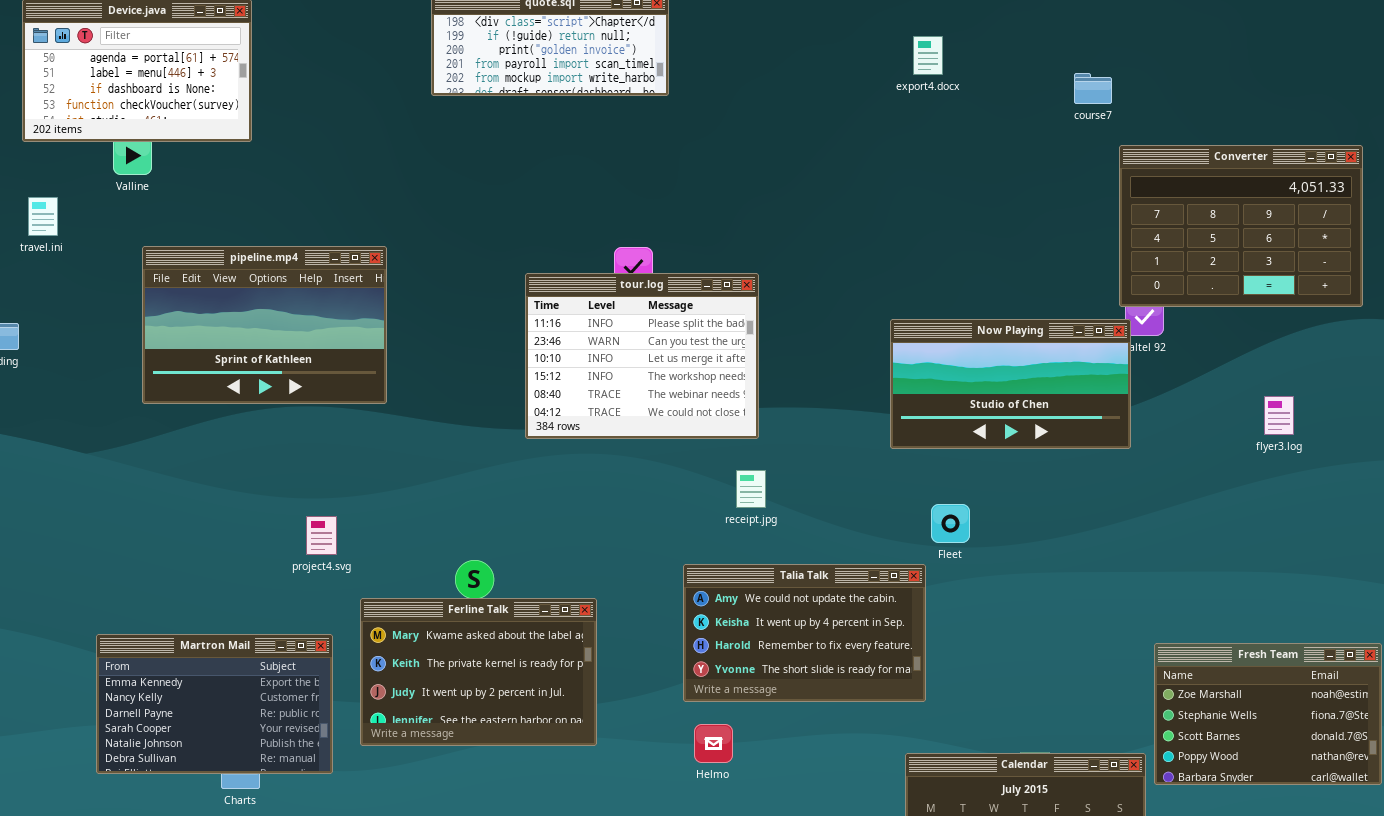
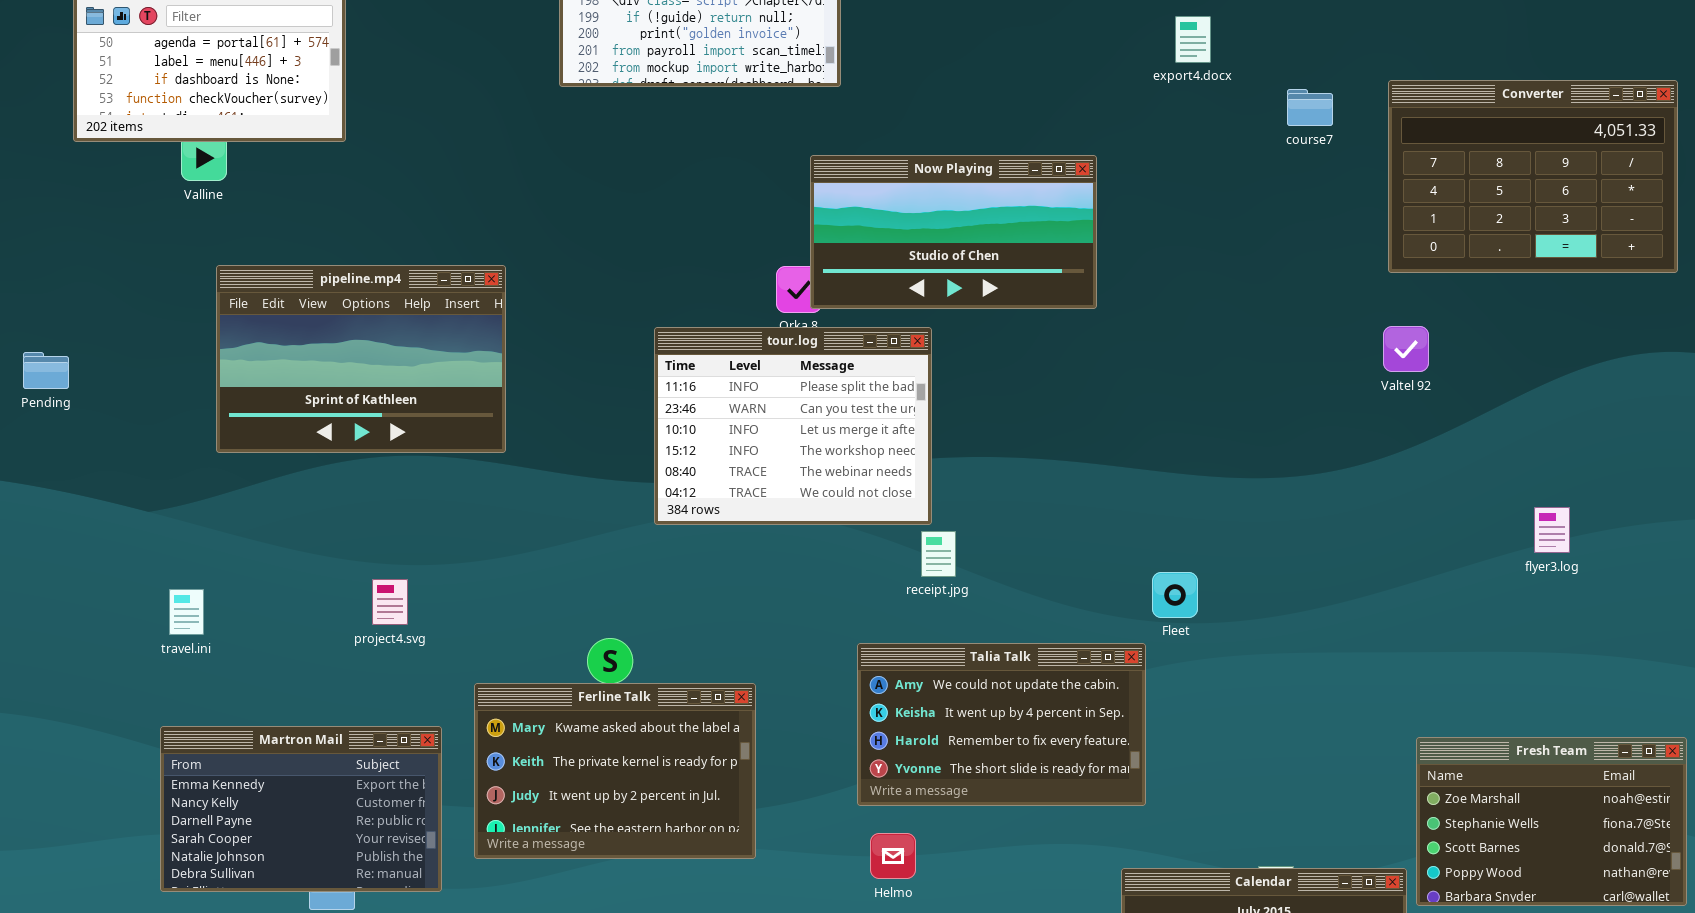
export4.docx: [913,36,943,75] -> [1175,16,1211,63], moved
course7: [1074,73,1112,104] -> [1287,89,1333,126], moved
Converter: [1119,145,1363,307] -> [1388,80,1678,273], moved
travel.ini: [28,197,58,236] -> [169,589,204,635], moved
tour.log: [525,273,759,439] -> [654,327,932,525], moved
Now Playing: [890,319,1131,449] -> [810,155,1097,309], moved
flyer3.log: [1264,396,1294,435] -> [1534,507,1570,553], moved
project4.svg: [306,516,337,555] -> [372,579,408,625], moved

